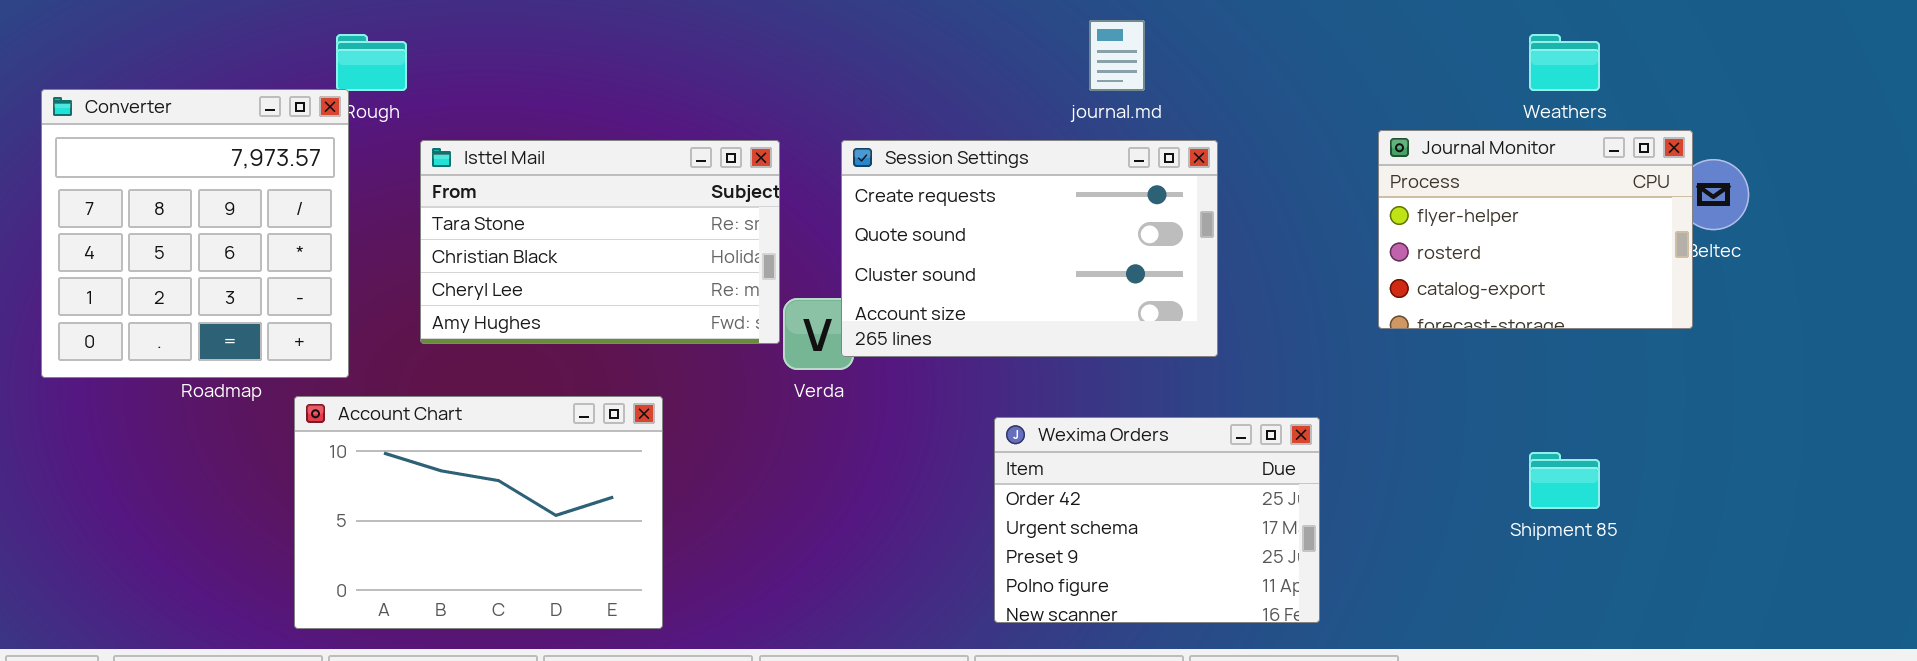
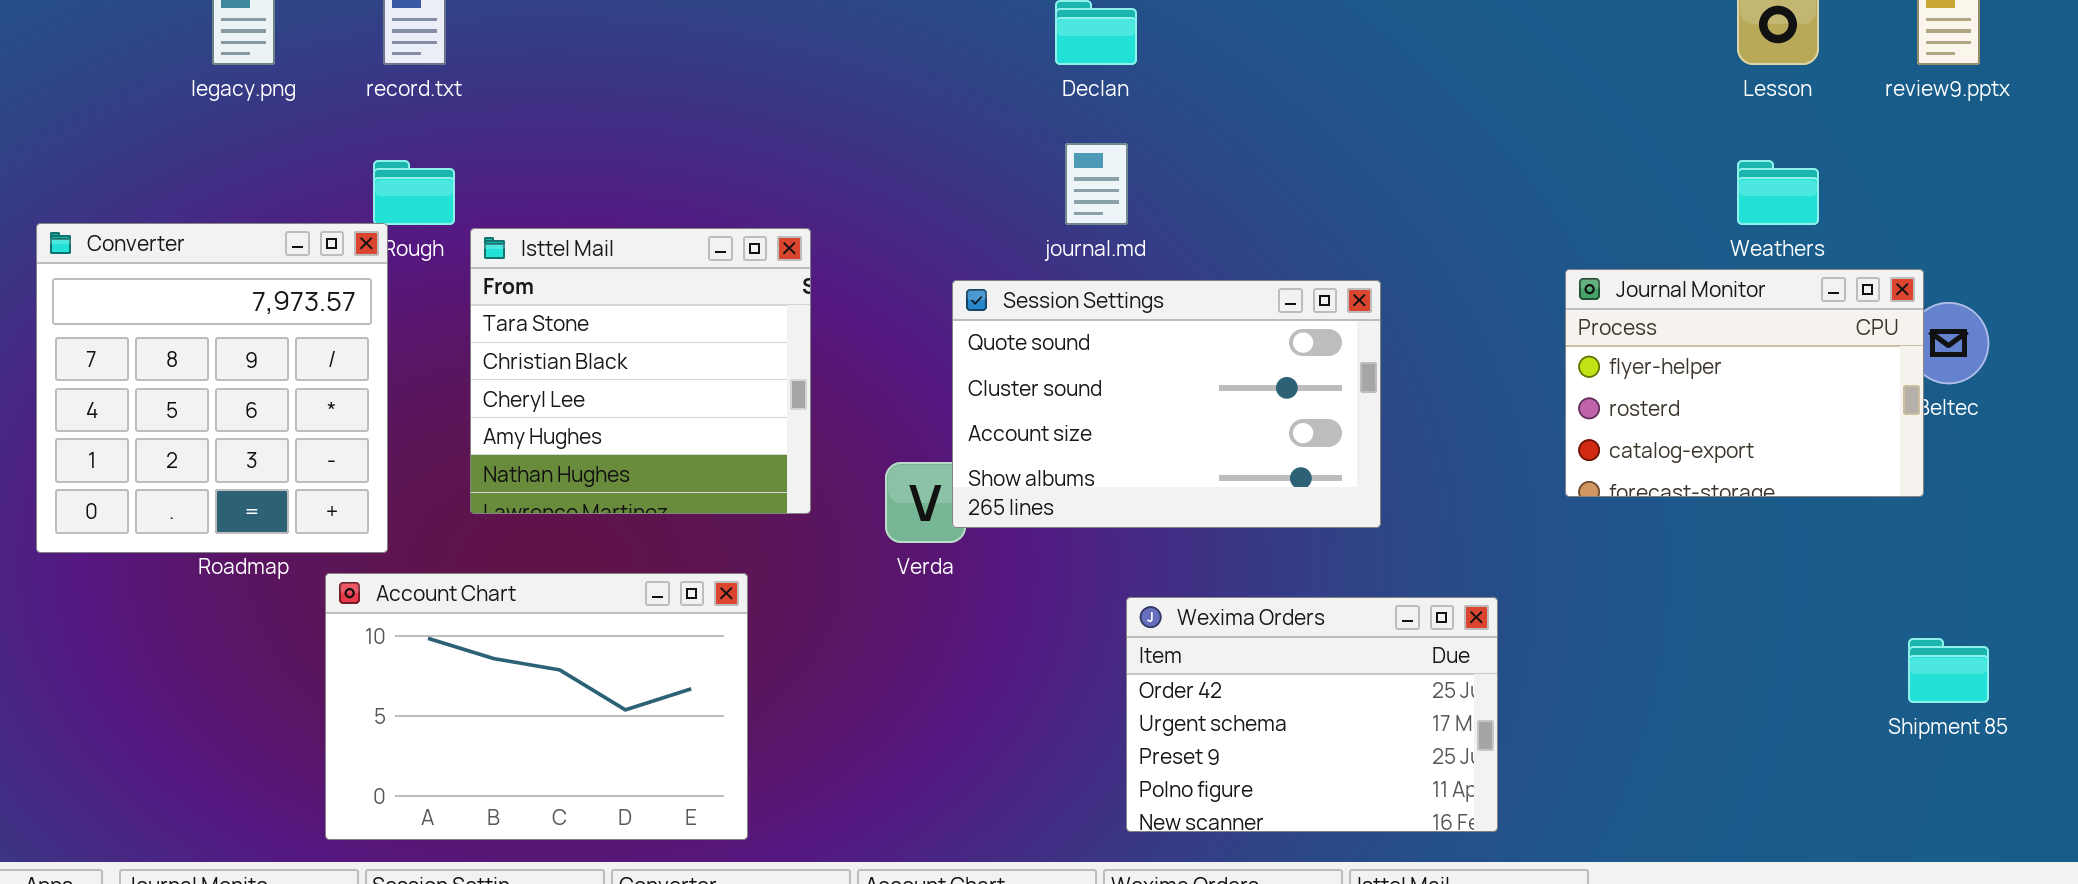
journal.md: [1089,20,1145,91] -> [1065,143,1128,225], moved
Isttel Mail: [420,140,780,344] -> [470,228,811,514], resized
Session Settings: [841,140,1218,357] -> [952,280,1381,528], scrolled down 1 row
Shipment 85: [1529,452,1600,509] -> [1908,638,1989,703], moved

